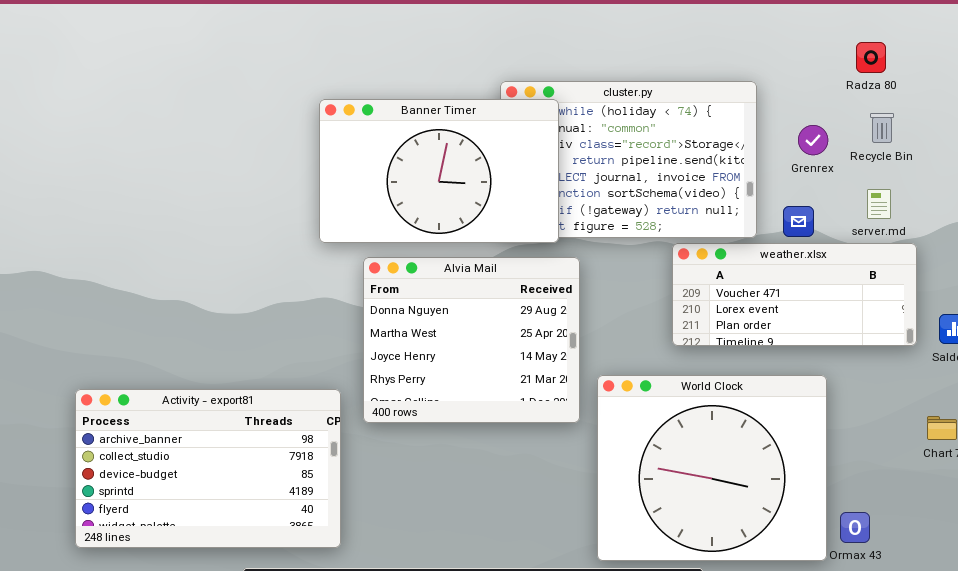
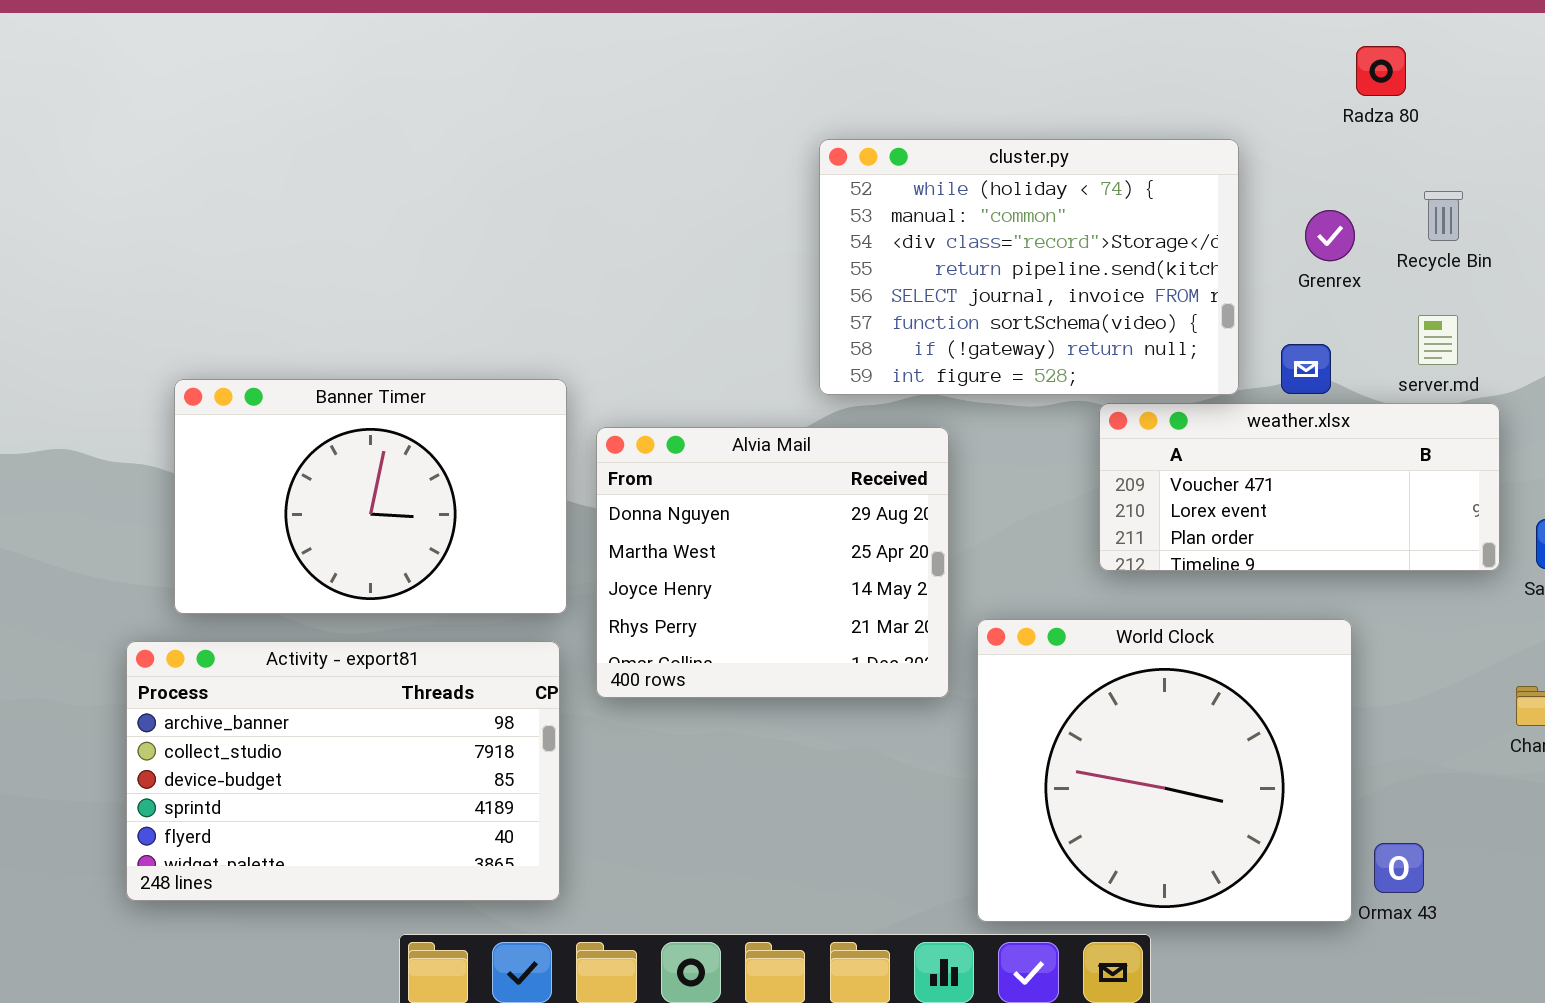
Radza 80: [856,42,886,73] -> [1356,46,1406,96], moved
Banner Timer: [319,99,559,243] -> [174,379,567,614], moved

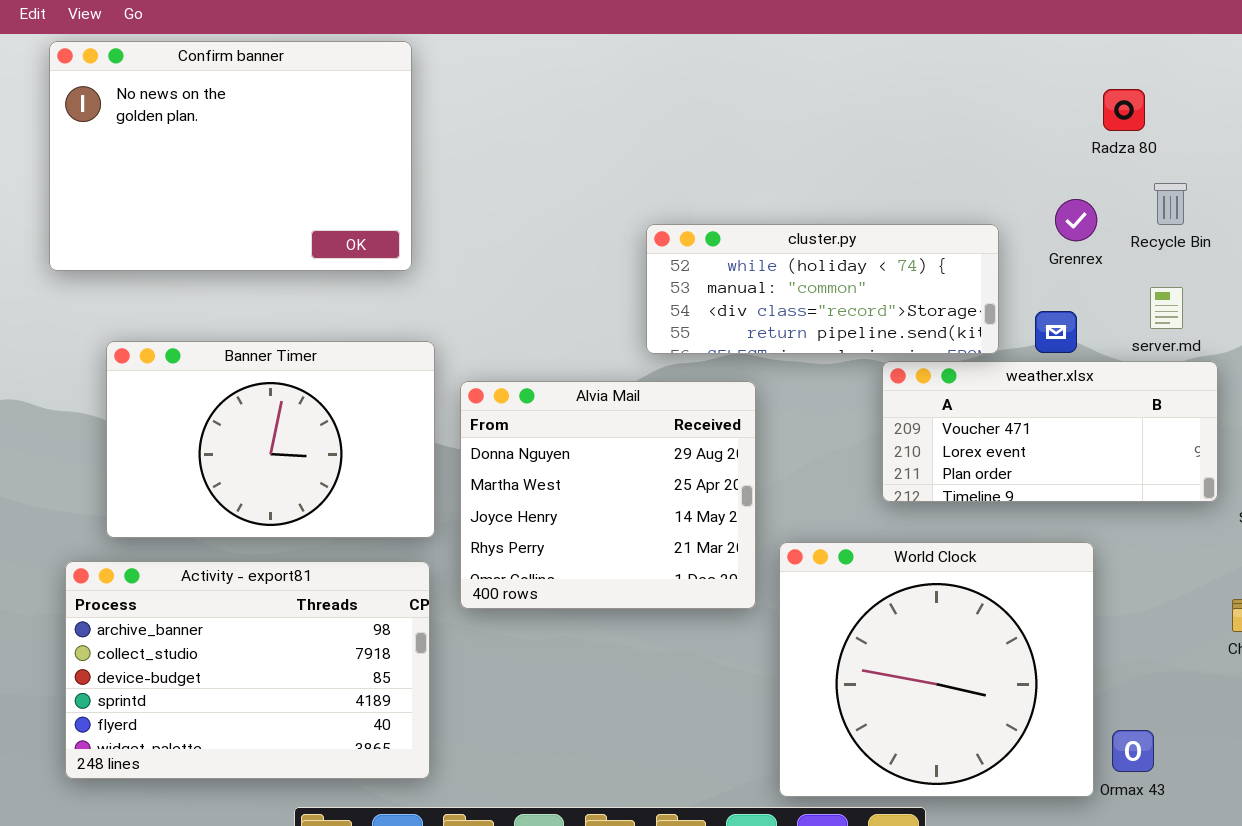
Confirm banner: none -> [49,41,412,271], opened
Radza 80: [1356,46,1406,96] -> [1103,89,1145,131], moved
cluster.py: [819,139,1239,395] -> [646,224,999,354], resized

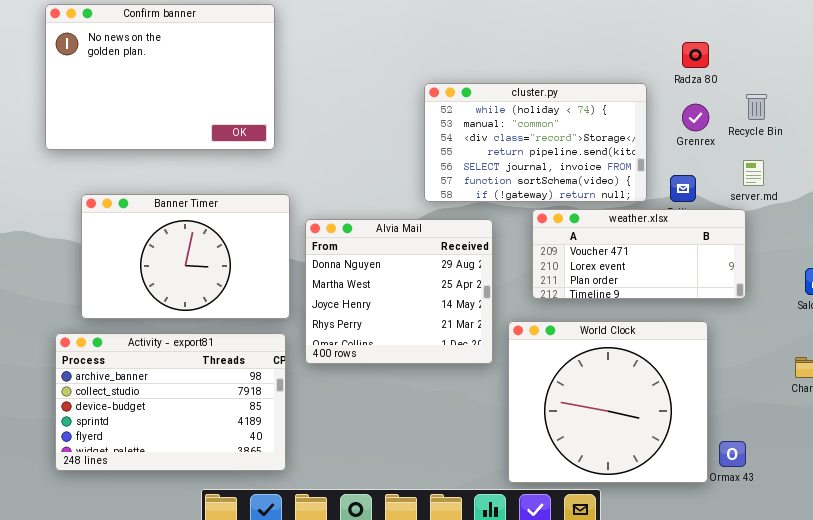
Radza 80: [1103,89,1145,131] -> [682,42,709,68], moved
cluster.py: [646,224,999,354] -> [424,83,647,202], resized
weather.xlsx: [882,361,1218,502] -> [532,209,746,299], moved

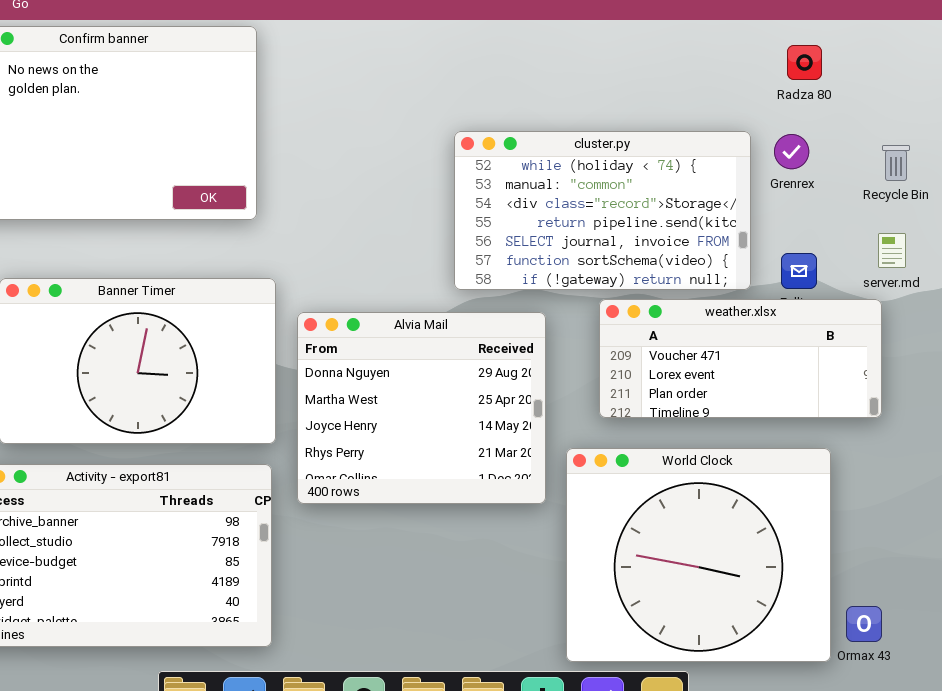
Radza 80: [682,42,709,68] -> [787,45,822,80], moved
Grenrex: [682,104,709,131] -> [774,134,809,169], moved

